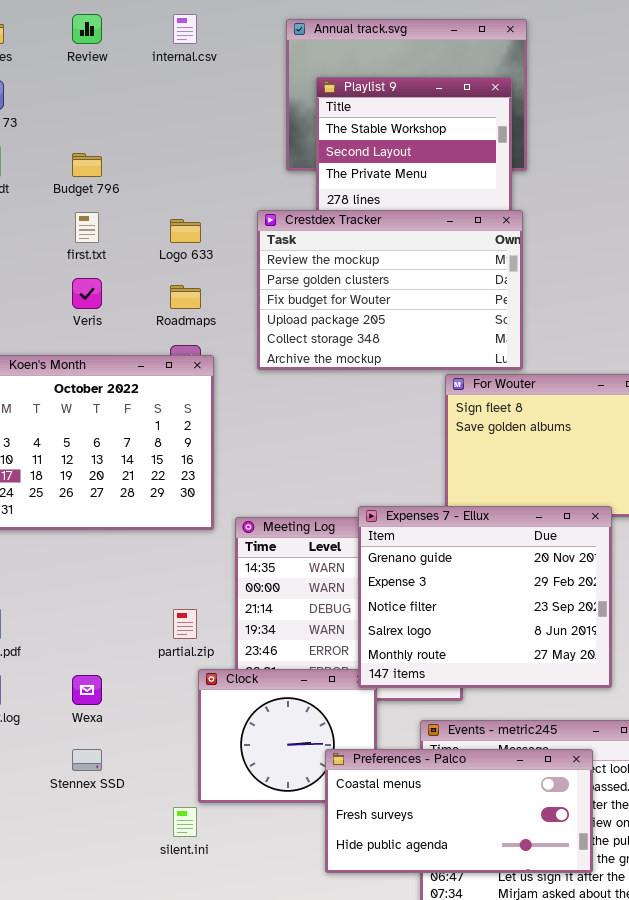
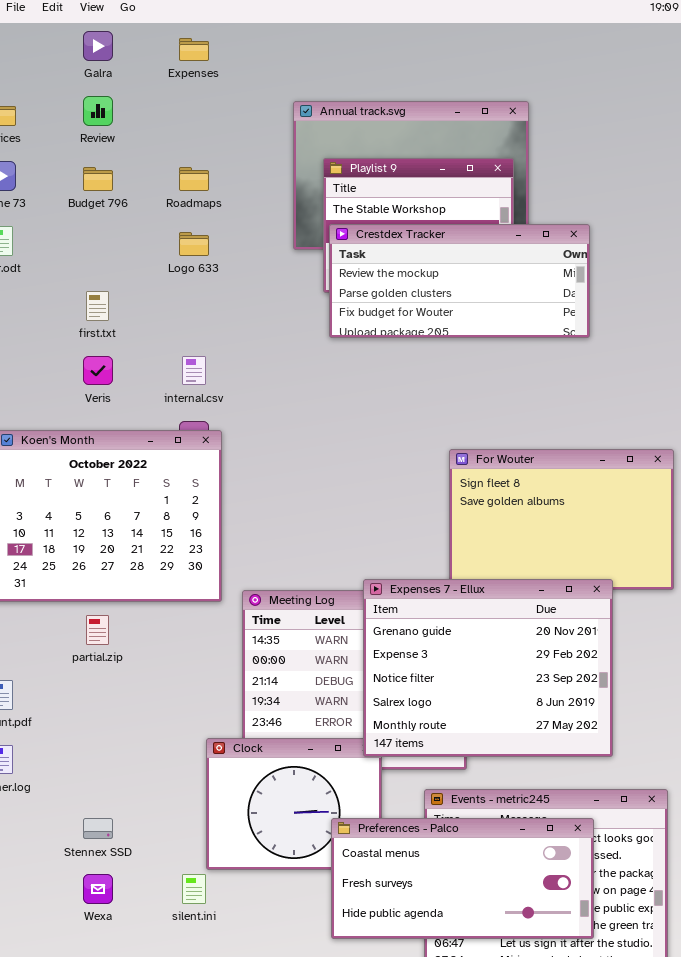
internal.csv: [173,14,197,44] -> [182,356,206,385], moved
Budget 796: [72,153,102,177] -> [83,167,113,191], moved
Crestdex Tracker: [257,210,523,370] -> [329,224,590,338], moved, resized
Logo 633: [170,219,201,243] -> [179,232,209,256], moved
Roadmaps: [170,285,201,309] -> [179,167,209,191], moved
partial.zip: [173,609,197,639] -> [86,615,109,645], moved
Wexa: [72,675,102,705] -> [83,874,113,904], moved

